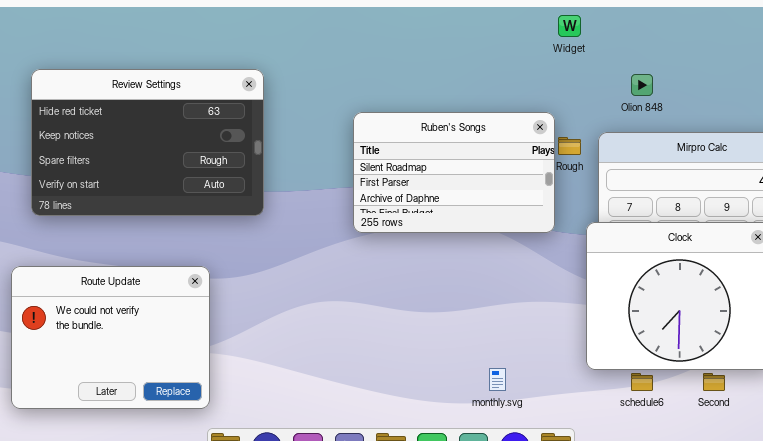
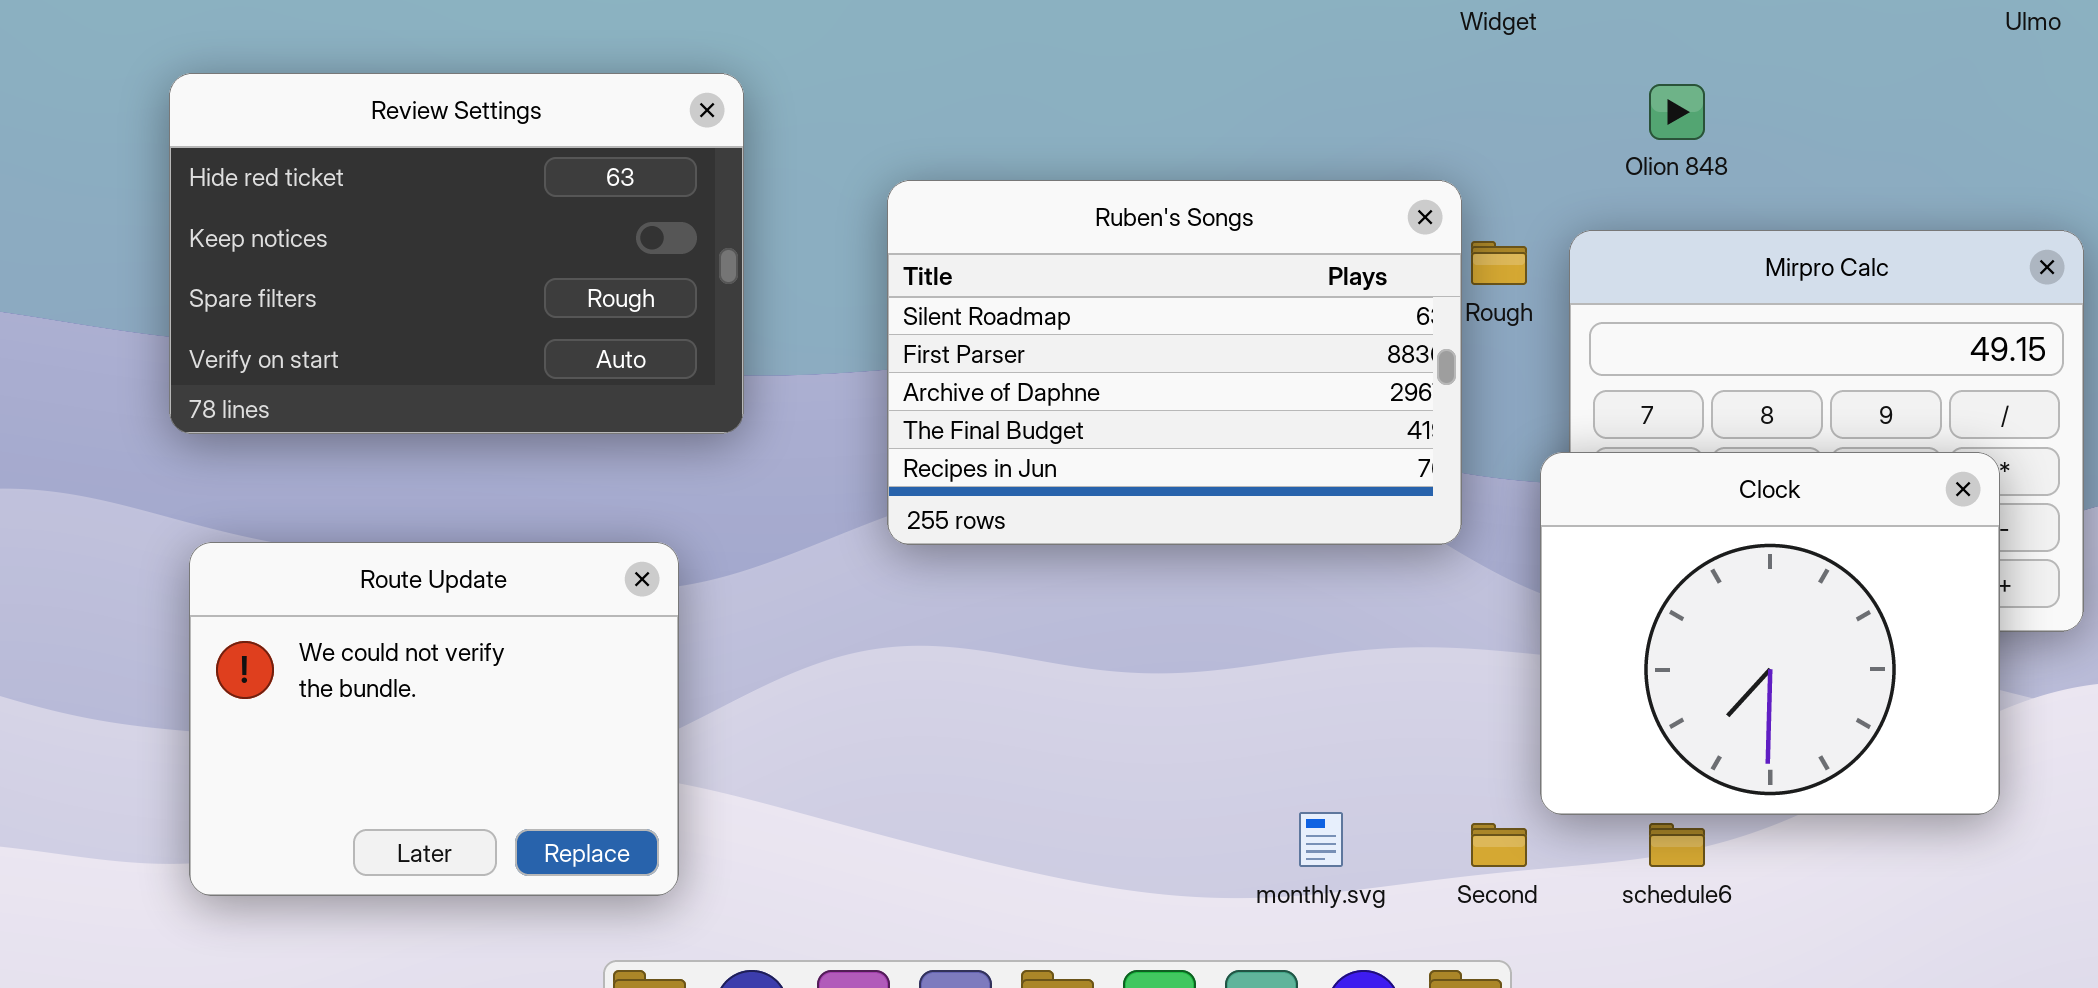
Ruben's Songs: [353,112,555,233] -> [887,180,1462,545], resized
Route Update: [11,266,210,409] -> [189,542,679,896], moved
Second: [703,373,725,391] -> [1471,823,1527,867], moved

